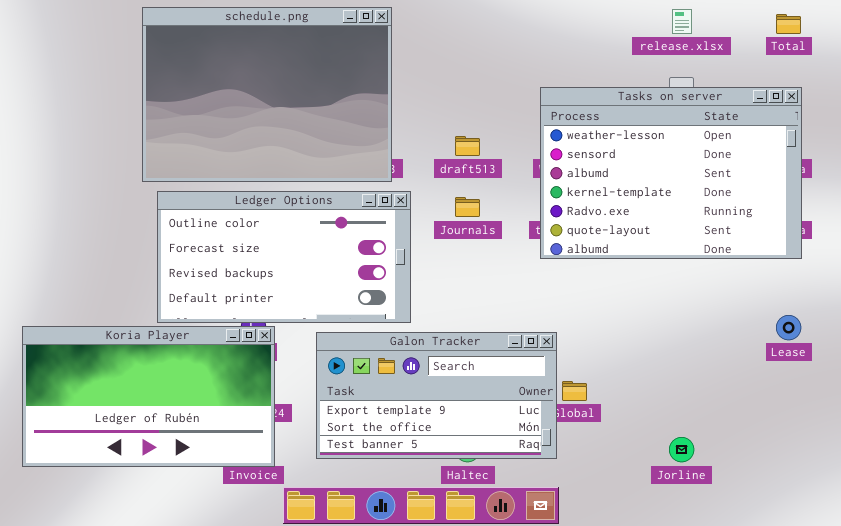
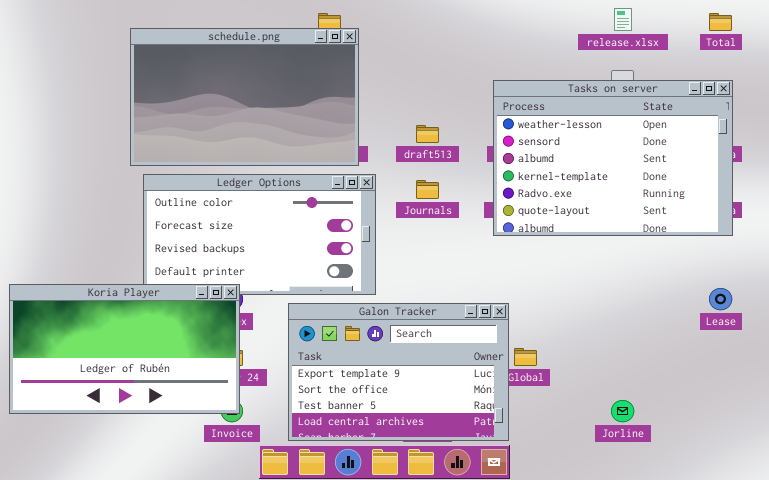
schedule.png: [142,7,392,182] -> [130,28,359,166], resized
Koria Player: [22,326,275,467] -> [9,284,240,414], moved
Galon Tracker: [316,332,557,459] -> [288,303,509,441], resized

